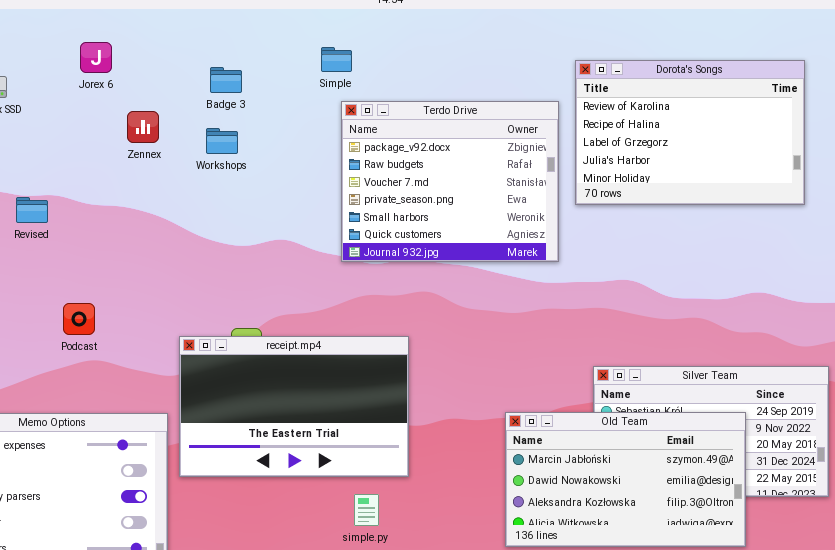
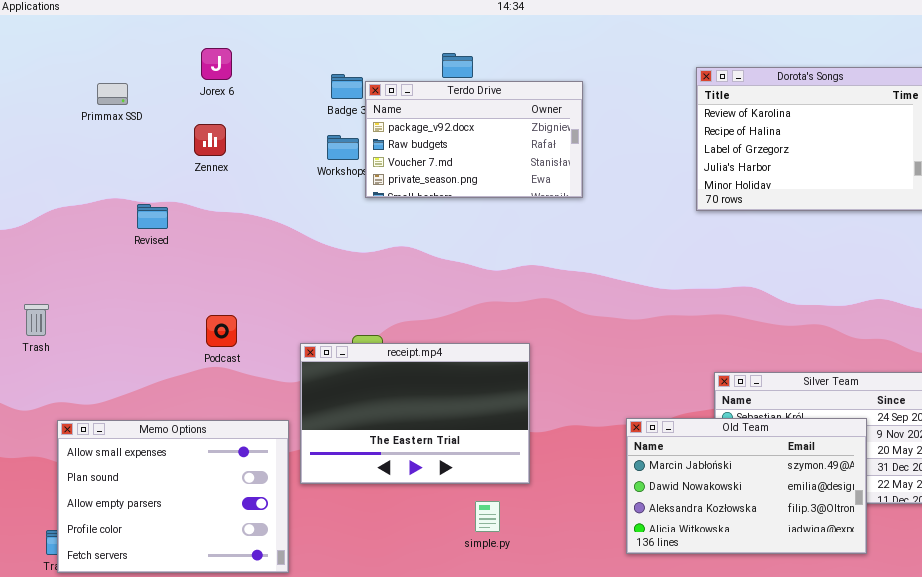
Terdo Drive: [341,101,559,262] -> [365,81,583,198], moved, resized
Zennex: [127,111,159,143] -> [194,124,226,156], moved
Podcast: [63,303,95,335] -> [206,315,237,347], moved

